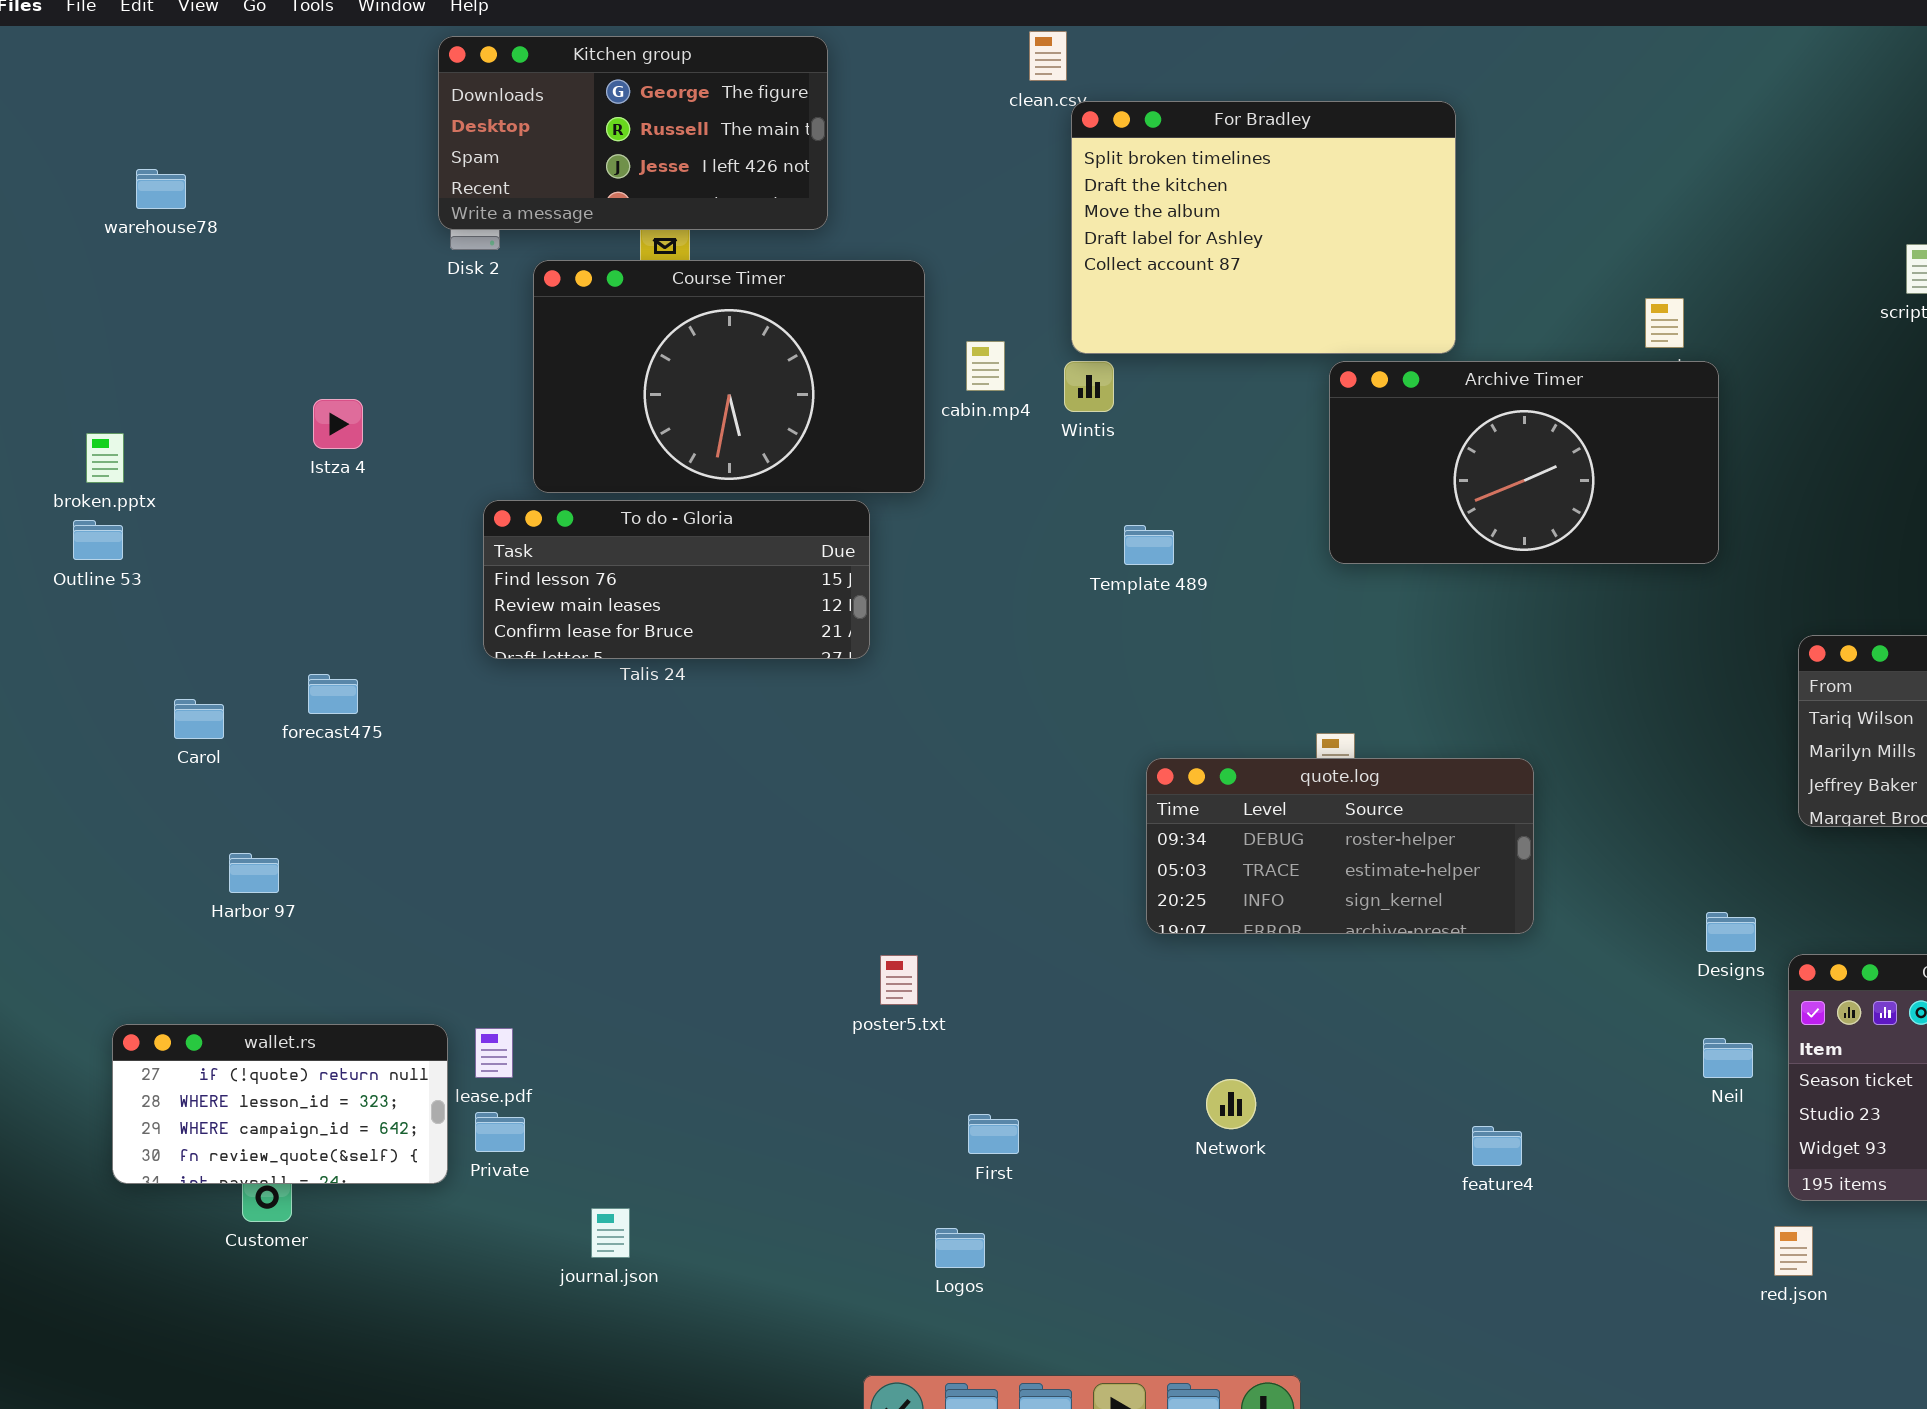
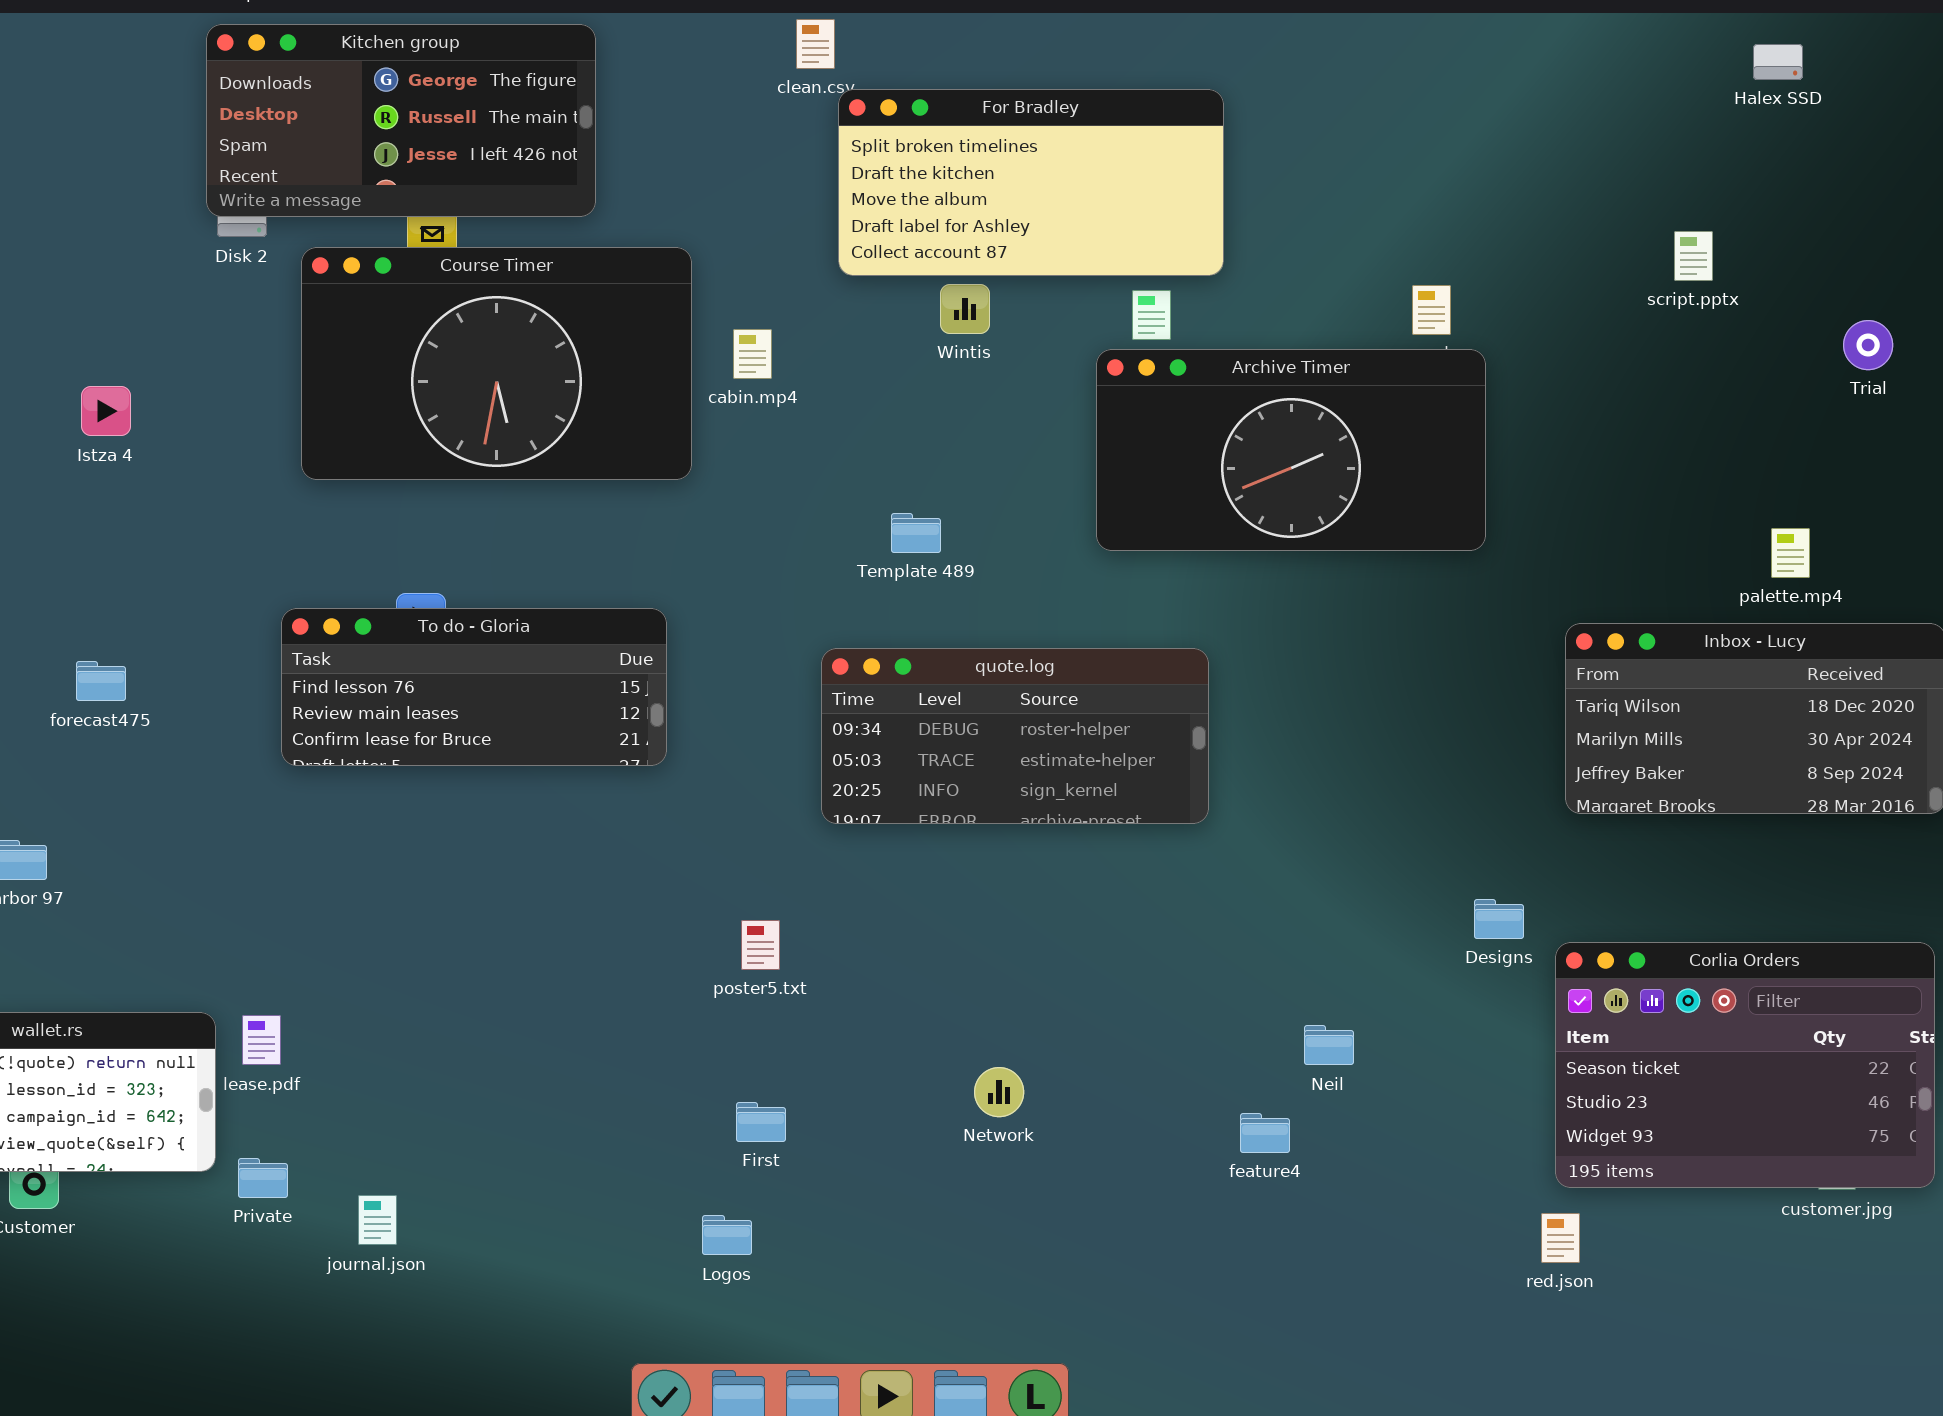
For Bradley: [1071,101,1456,354] -> [838,89,1224,276], resized
Wintis: [1064,361,1114,412] -> [940,284,990,334], moved
To do - Gloria: [483,500,870,659] -> [281,608,667,766], moved
quote.log: [1146,758,1534,934] -> [821,648,1209,824], moved
poster5.txt: [880,955,918,1005] -> [741,920,780,970], moved
Neil: [1703,1038,1753,1078] -> [1304,1025,1354,1065], moved
Private: [475,1112,525,1152] -> [238,1158,288,1198], moved

